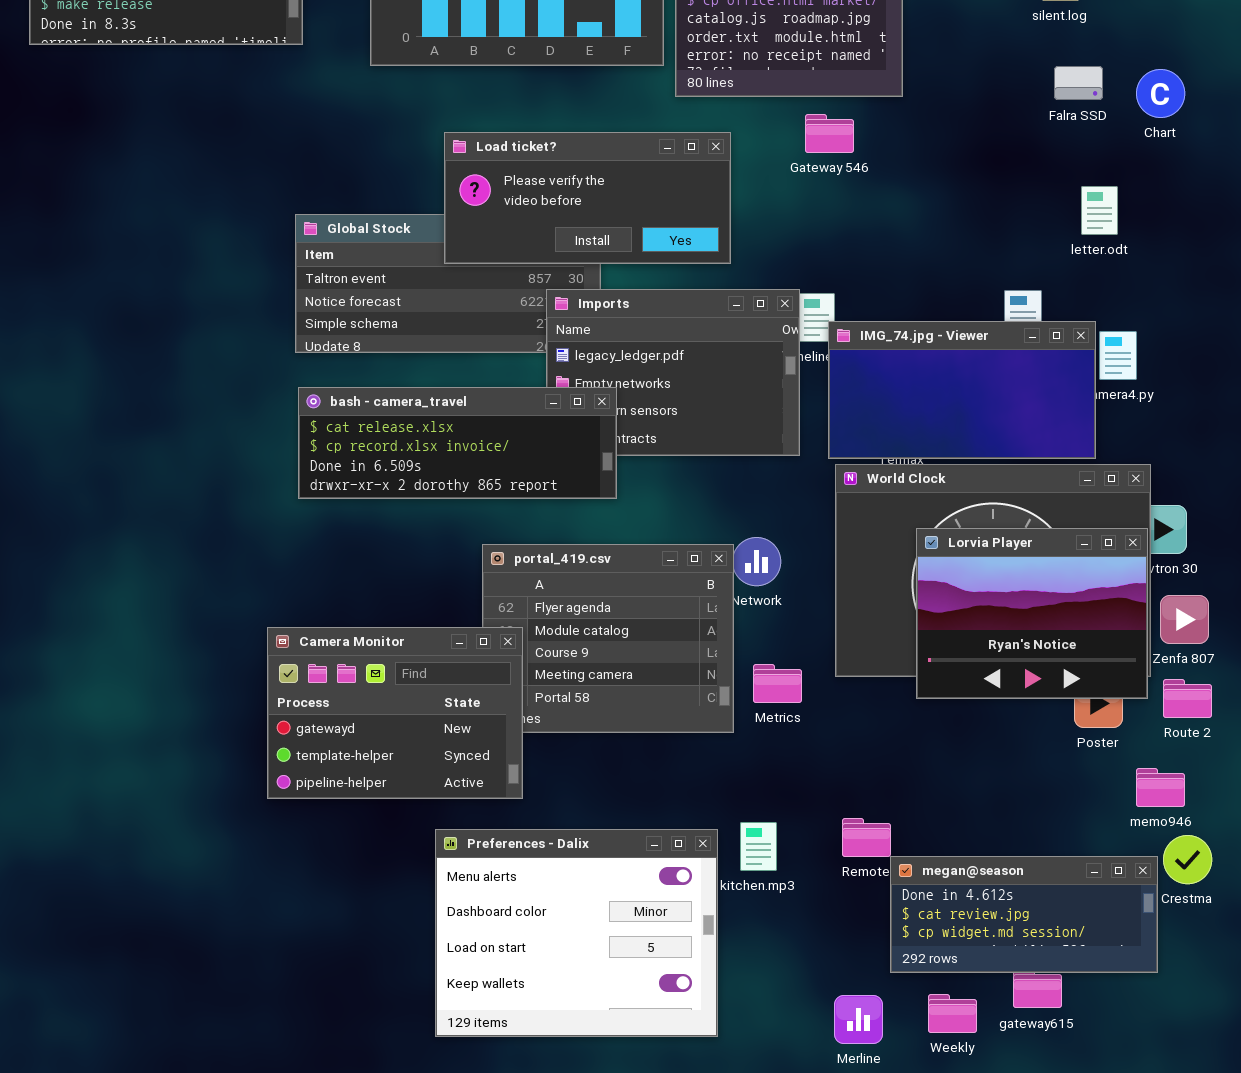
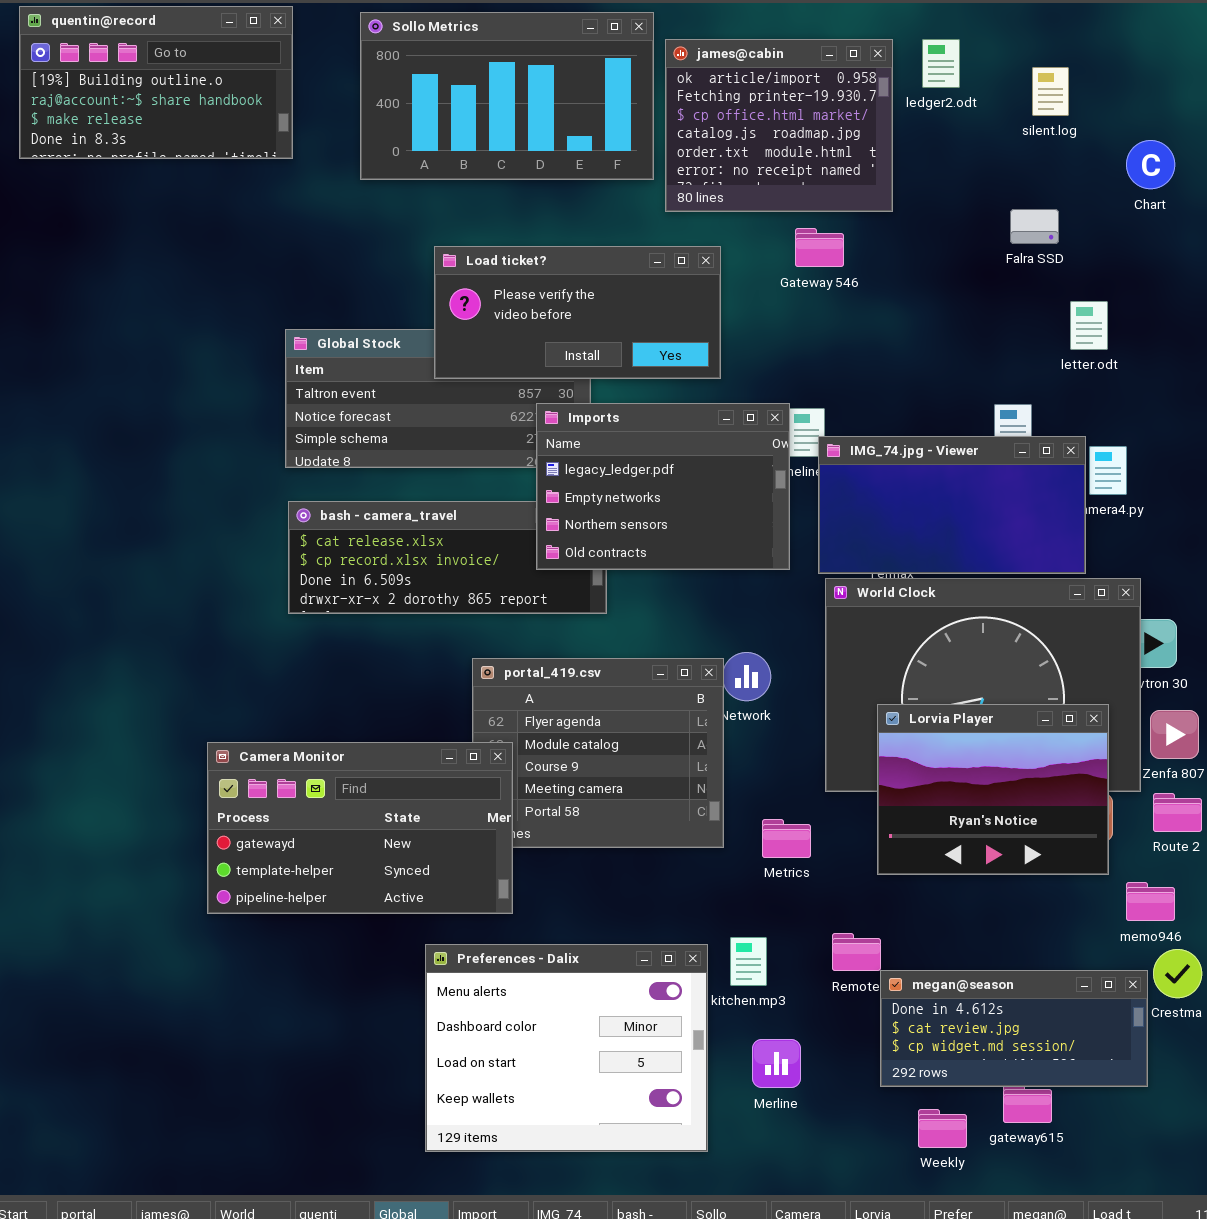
Falra SSD: [1054,66,1103,100] -> [1010,209,1059,244], moved
Chart: [1136,69,1185,118] -> [1126,140,1175,189], moved
Imports: [546,289,800,456] -> [536,403,790,570], raised
Lorvia Player: [916,528,1148,699] -> [877,704,1109,875], moved
Camera Monitor: [267,627,523,799] -> [207,742,513,914], resized
Metrics: [753,664,802,703] -> [762,819,811,858], moved
Merline: [834,995,883,1044] -> [752,1039,801,1088], moved

